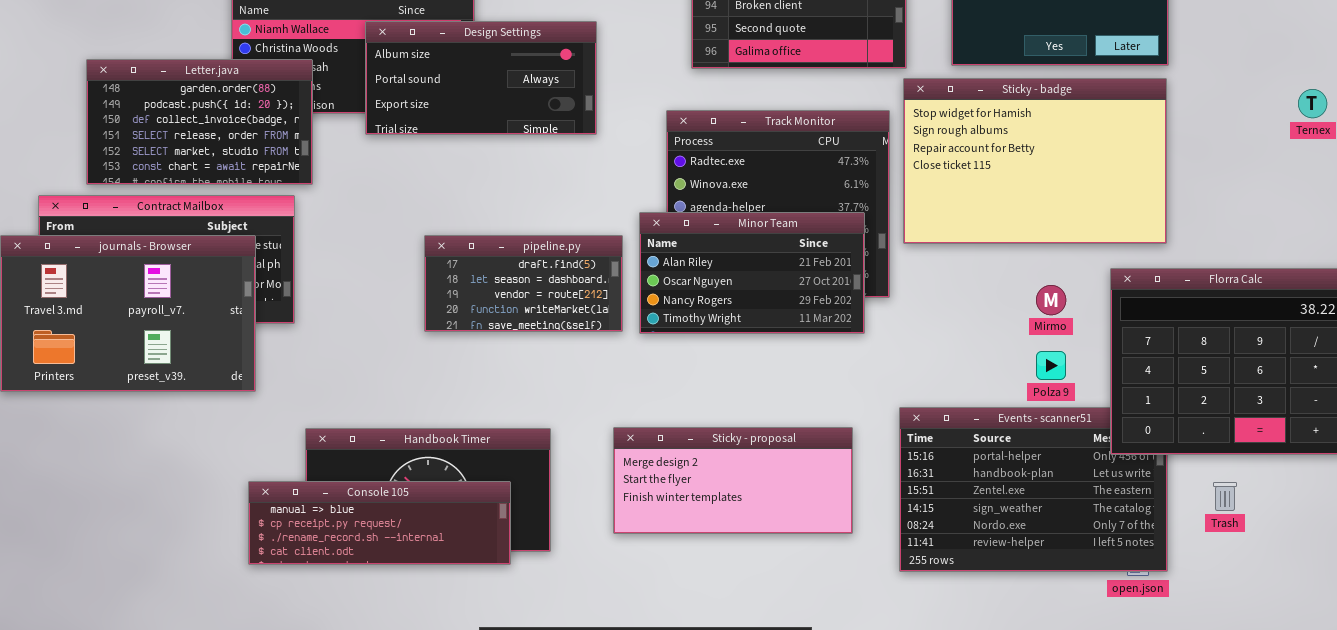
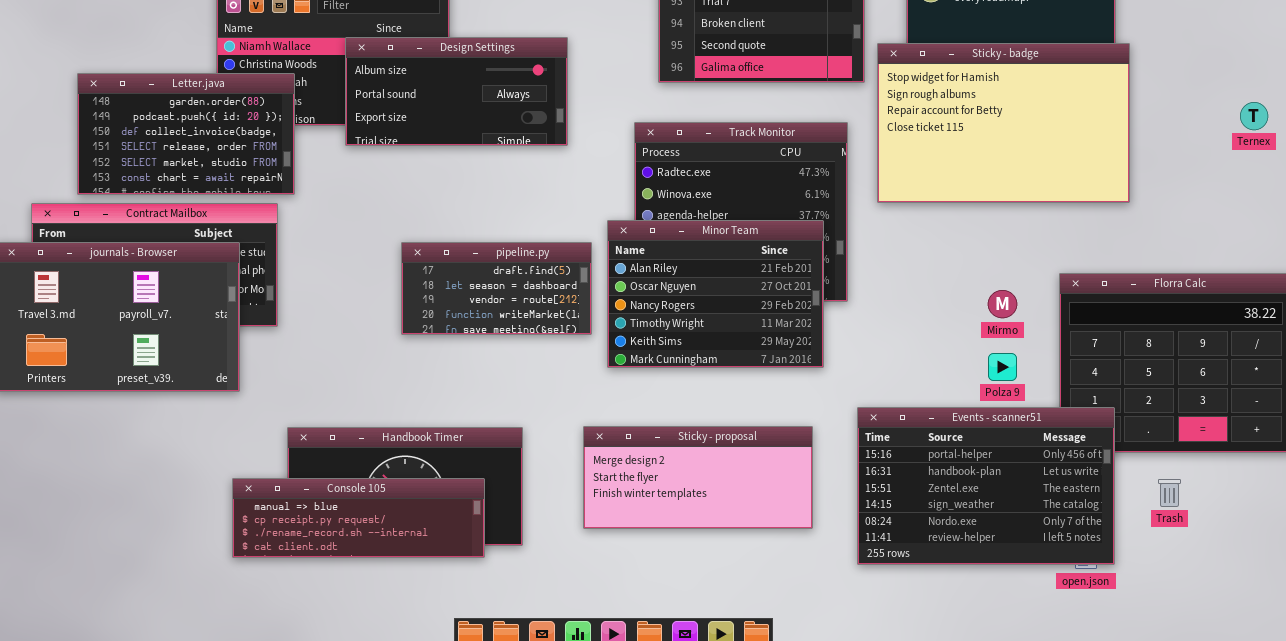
Sticky - badge: [903,78,1167,244] -> [877,43,1130,203], moved
Minor Team: [639,212,865,334] -> [607,220,824,368], resized
Events - scanner51: [899,407,1168,572] -> [857,407,1115,565], raised

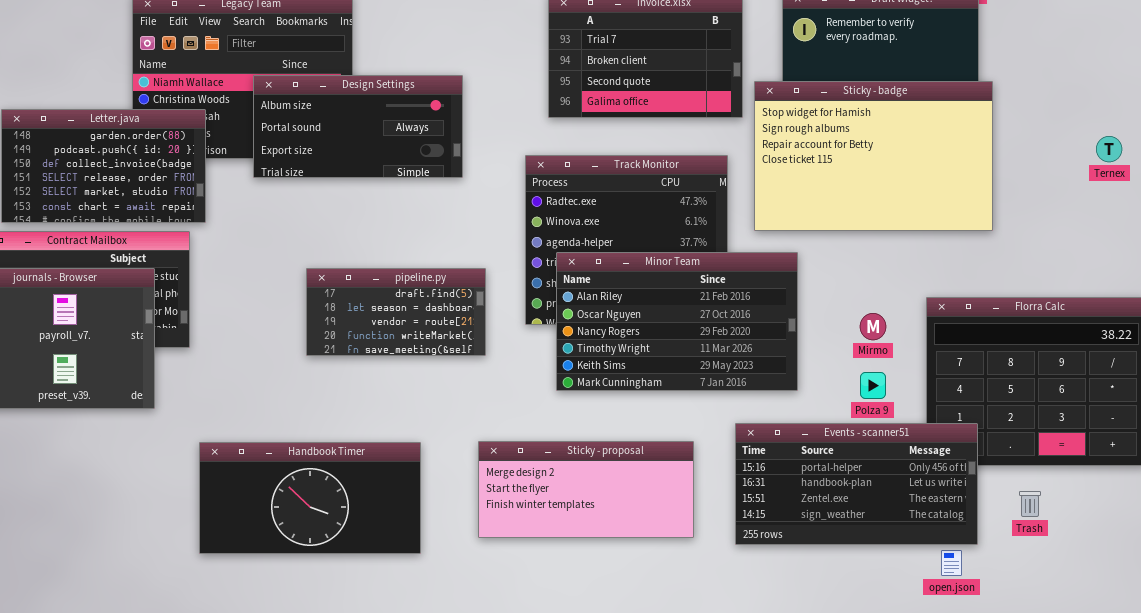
Minor Team: [607,220,824,368] -> [556,252,798,391], moved, resized
Events - scanner51: [857,407,1115,565] -> [735,423,978,545], resized
Console 105: [232,478,485,558] -> none, closed

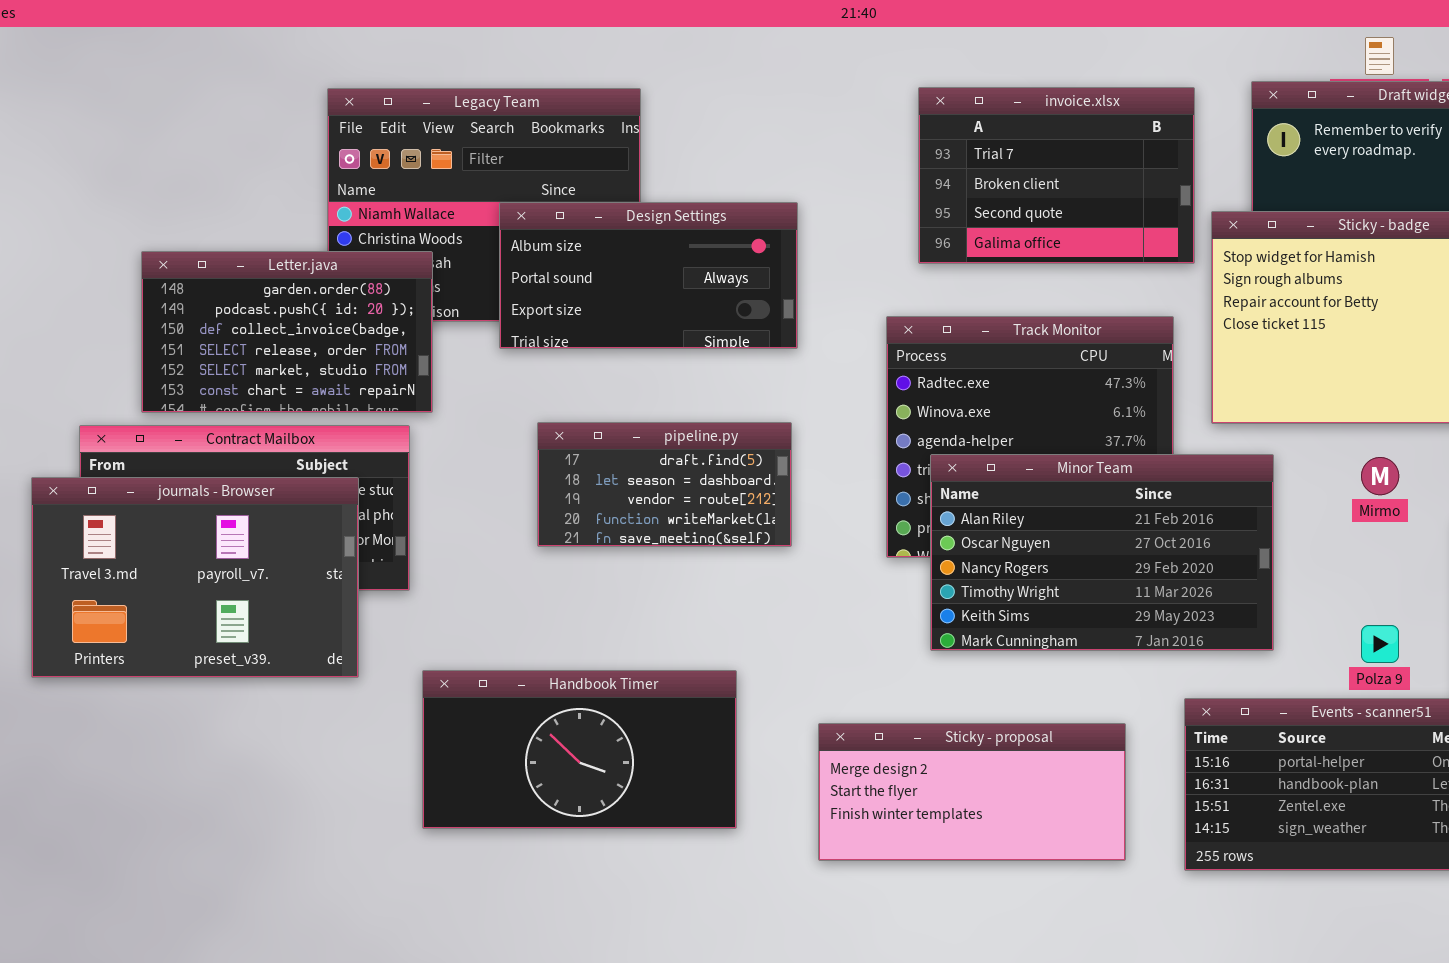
pipeline.py: [306,268,486,356] -> [537,422,792,547], moved
Mirmo: [860,313,886,340] -> [1361,457,1399,495], moved
Handbook Timer: [199,442,421,554] -> [422,670,737,829], moved

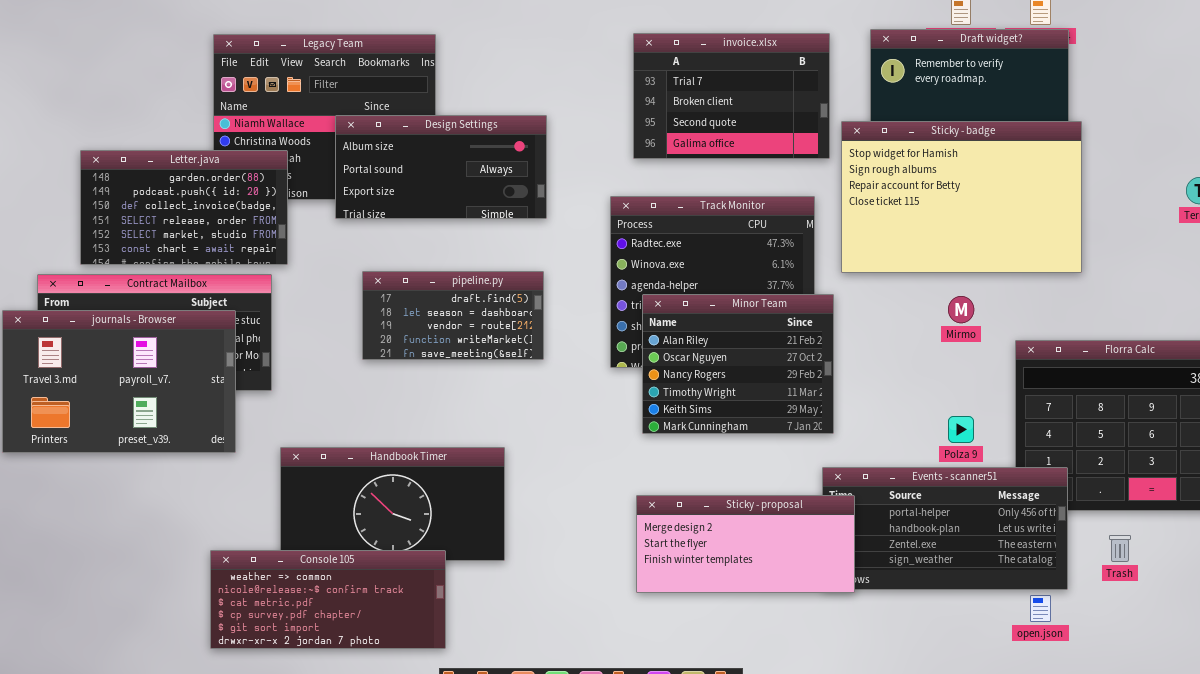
Minor Team: [930,454,1274,651] -> [642,294,834,434], resized
Sticky - proposal: [818,723,1126,861] -> [636,495,855,593], moved
Console 105: none -> [210,550,446,649], opened

